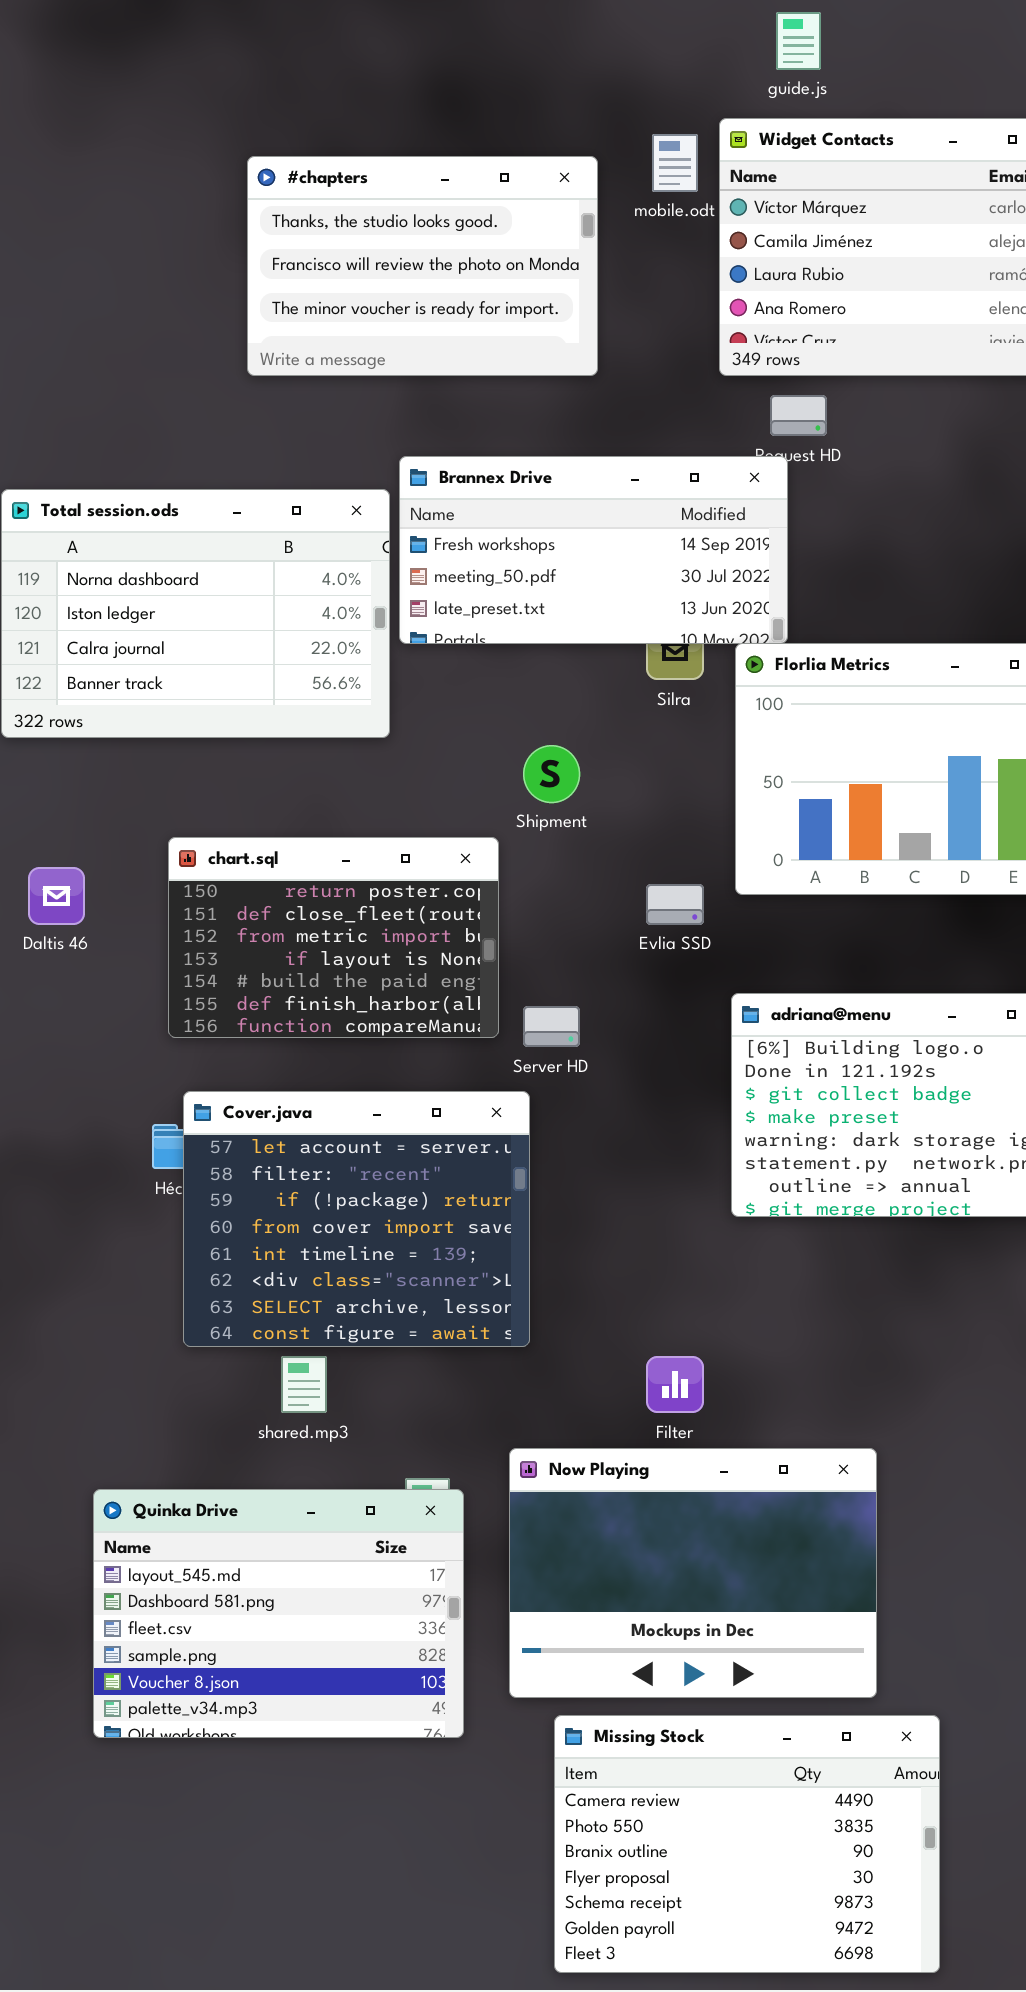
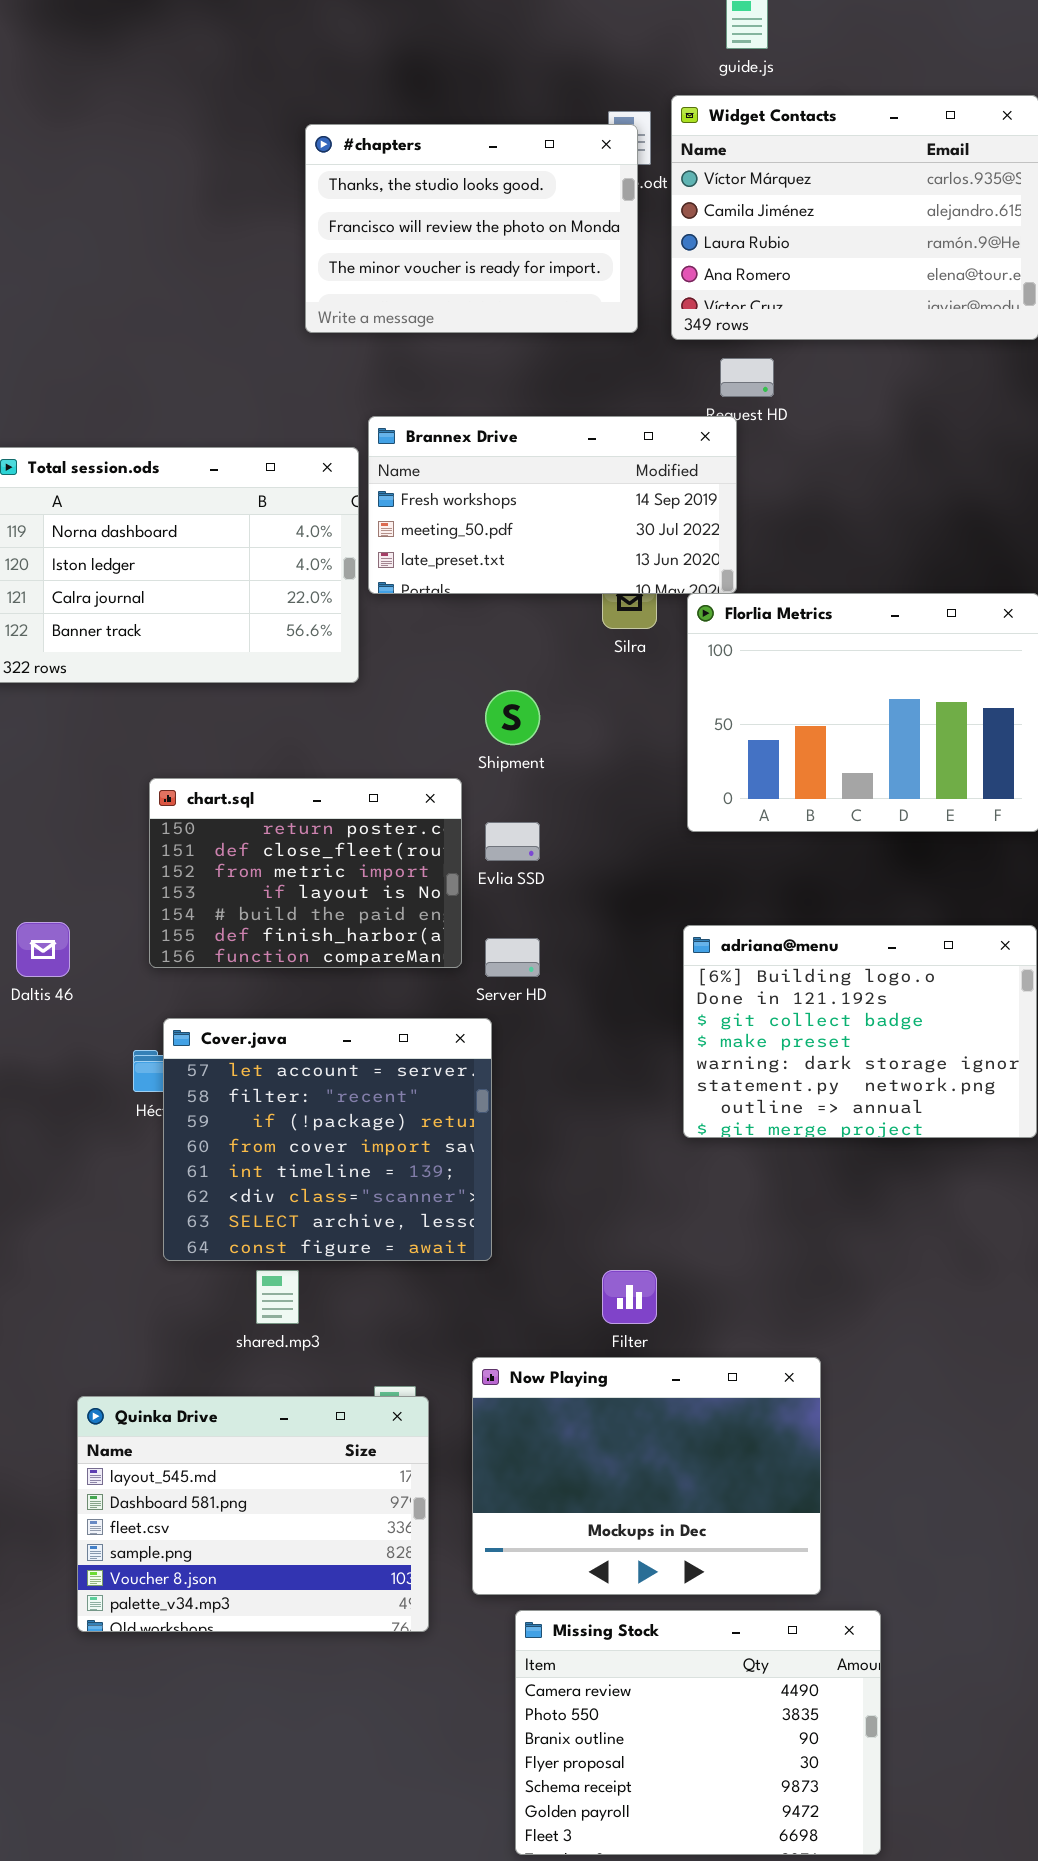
#chapters: [247,156,598,376] -> [305,124,638,333], moved
Daltis 46: [28,867,85,925] -> [16,922,70,977], moved
Evlia SSD: [646,884,704,925] -> [485,822,540,861], moved

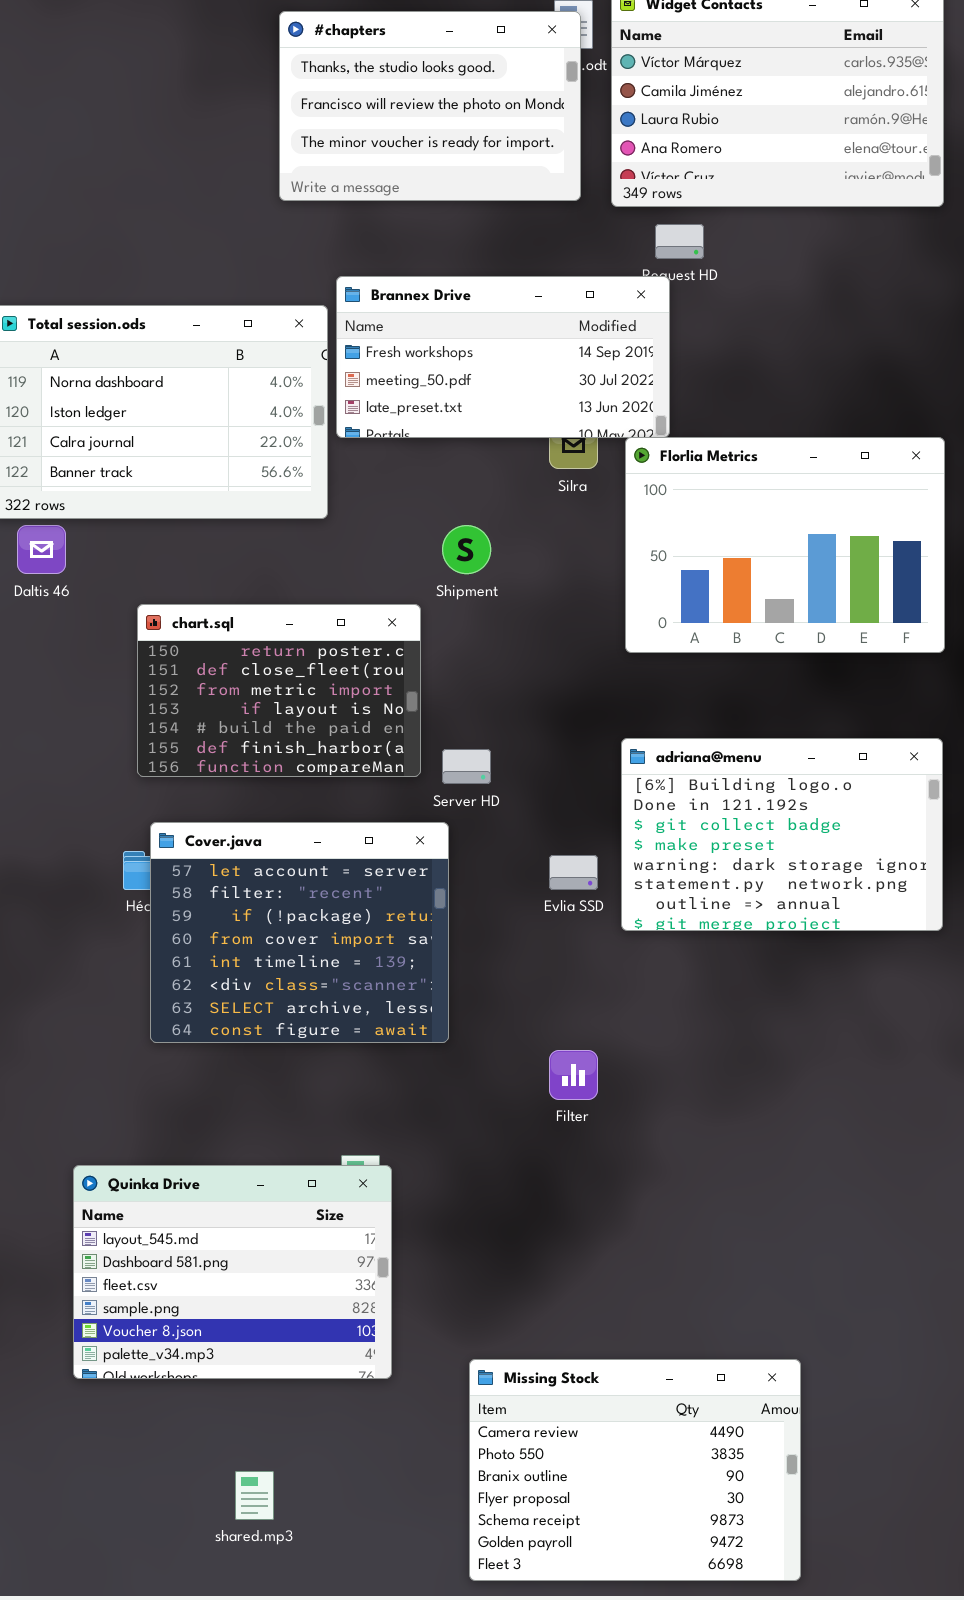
Evlia SSD: [485,822,540,861] -> [549,855,598,890], moved
Daltis 46: [16,922,70,977] -> [17,525,66,574], moved
shared.mp3: [256,1270,299,1324] -> [235,1471,274,1520], moved
Now Playing: [472,1357,821,1595] -> none, closed

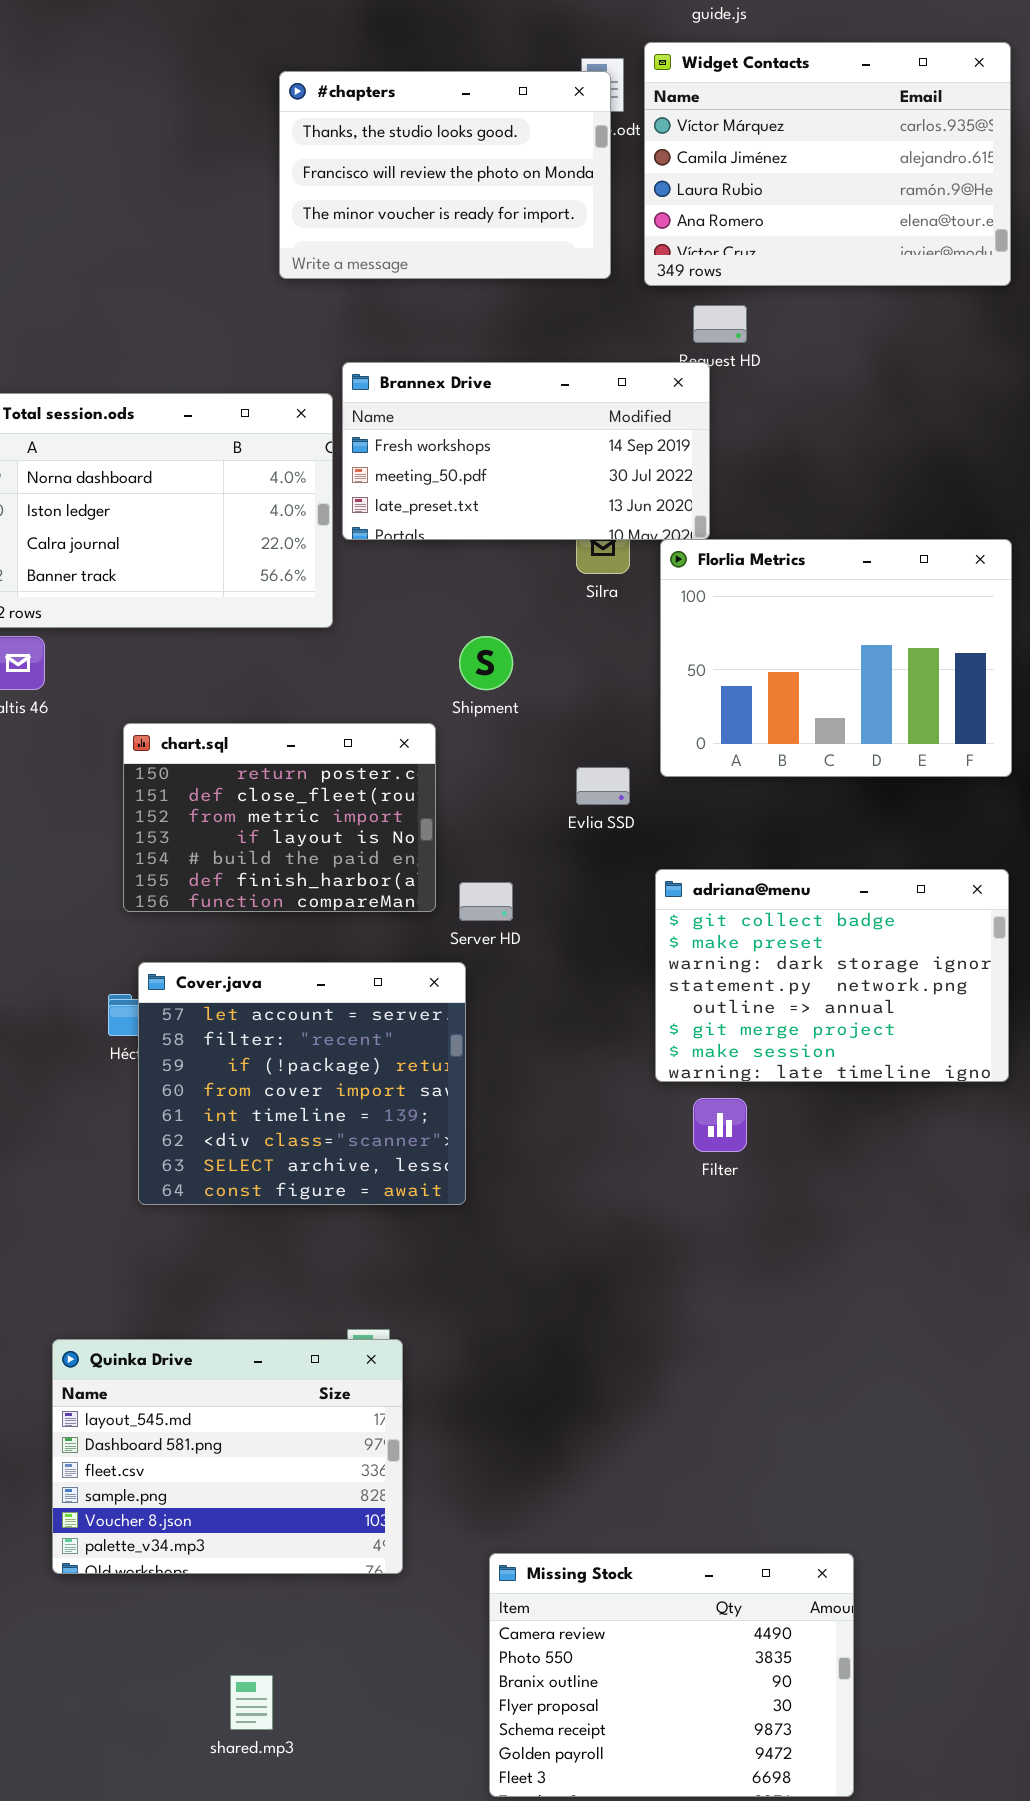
adriana@menu: [621,738,943,931] -> [655,869,1009,1082], scrolled down 2 rows
Evlia SSD: [549,855,598,890] -> [576,767,630,805], moved
Filter: [549,1050,598,1100] -> [693,1098,747,1152], moved

